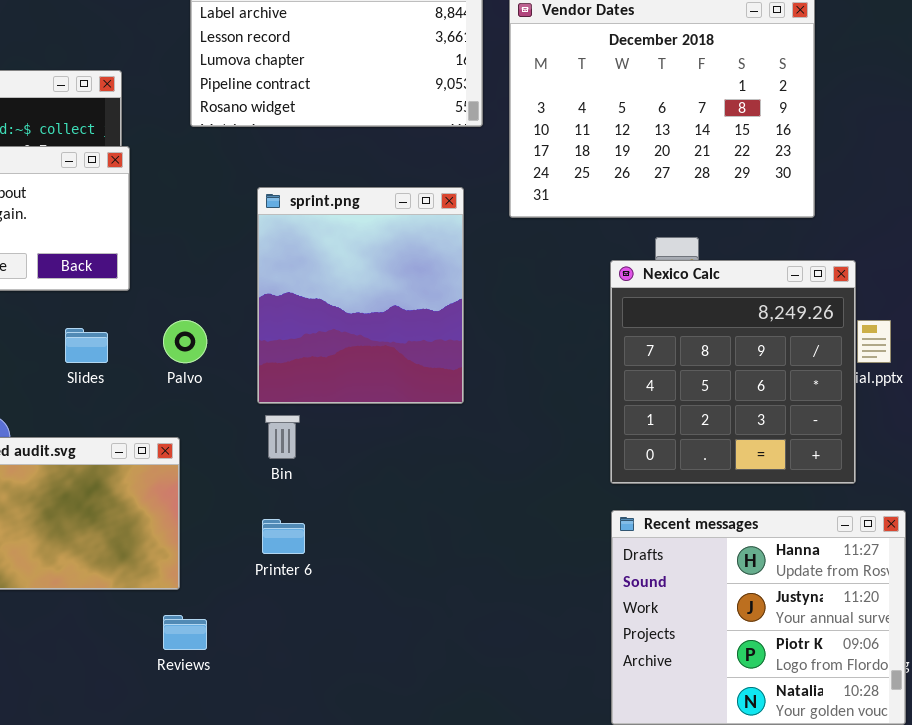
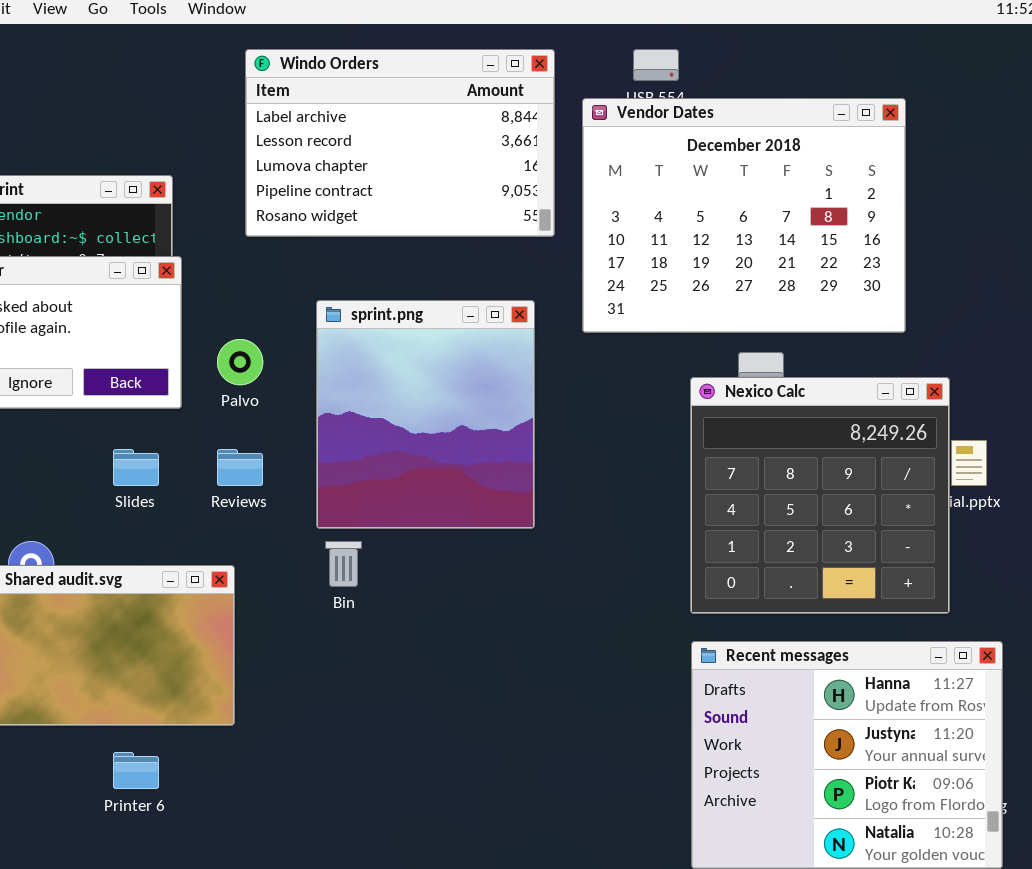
Palvo: [163,320,207,363] -> [217,339,263,385], moved
Printer 6: [262,519,305,554] -> [113,752,159,789], moved
Reviews: [163,615,207,650] -> [217,449,263,486], moved

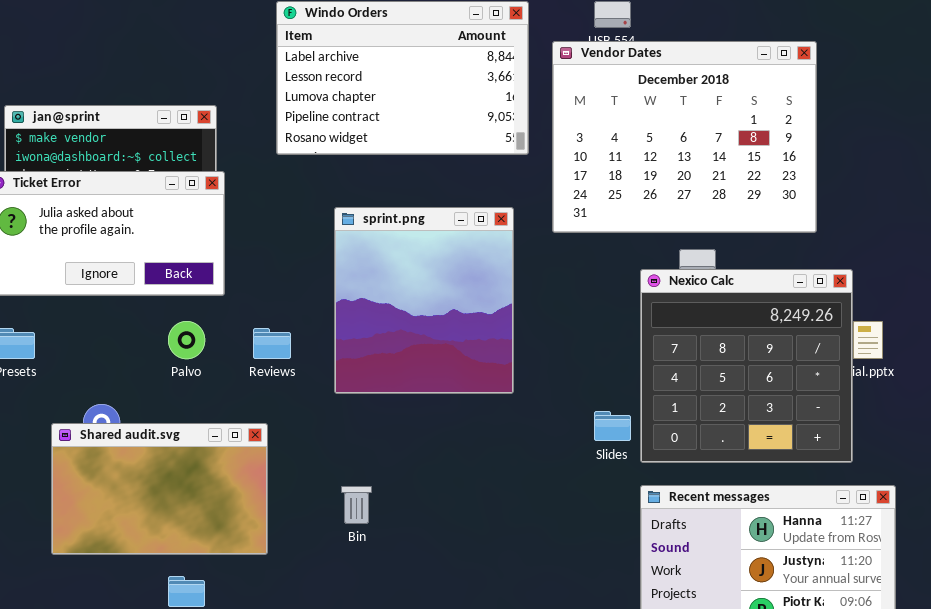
Palvo: [217,339,263,385] -> [168,321,205,359], moved
Slides: [113,449,159,486] -> [594,411,631,441], moved
Bin: [325,541,362,587] -> [341,486,372,524], moved

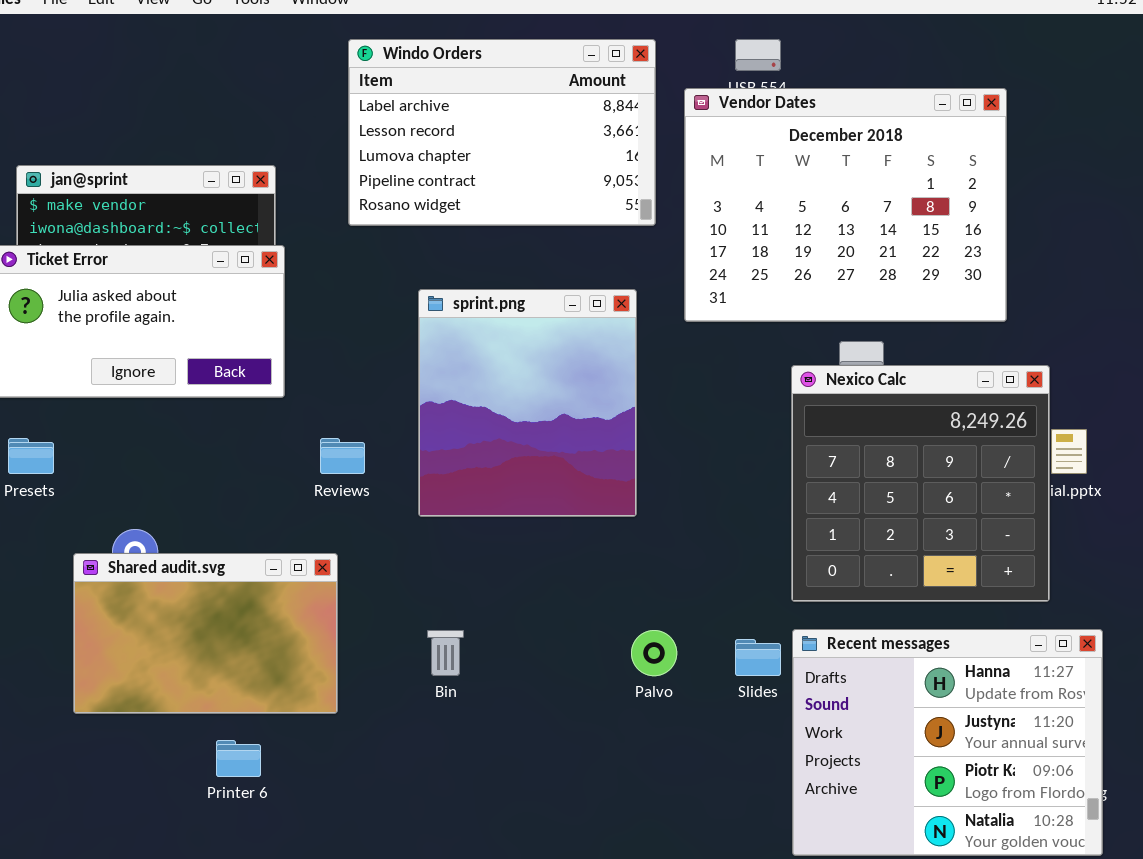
Palvo: [168,321,205,359] -> [631,630,677,676], moved
Slides: [594,411,631,441] -> [735,639,781,676], moved

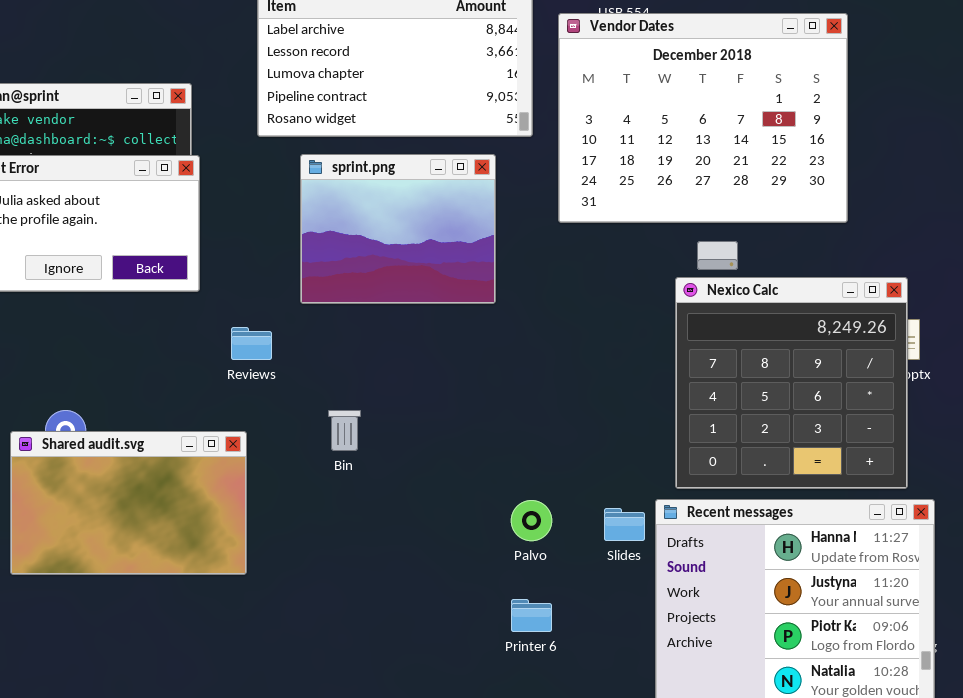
sprint.png: [418,289,637,517] -> [300,154,496,304], moved, resized
Nexico Calc: [791,365,1050,602] -> [675,277,908,489], moved
Bin: [427,630,464,676] -> [328,410,361,451], moved
Printer 6: [216,740,261,777] -> [511,599,552,632], moved

